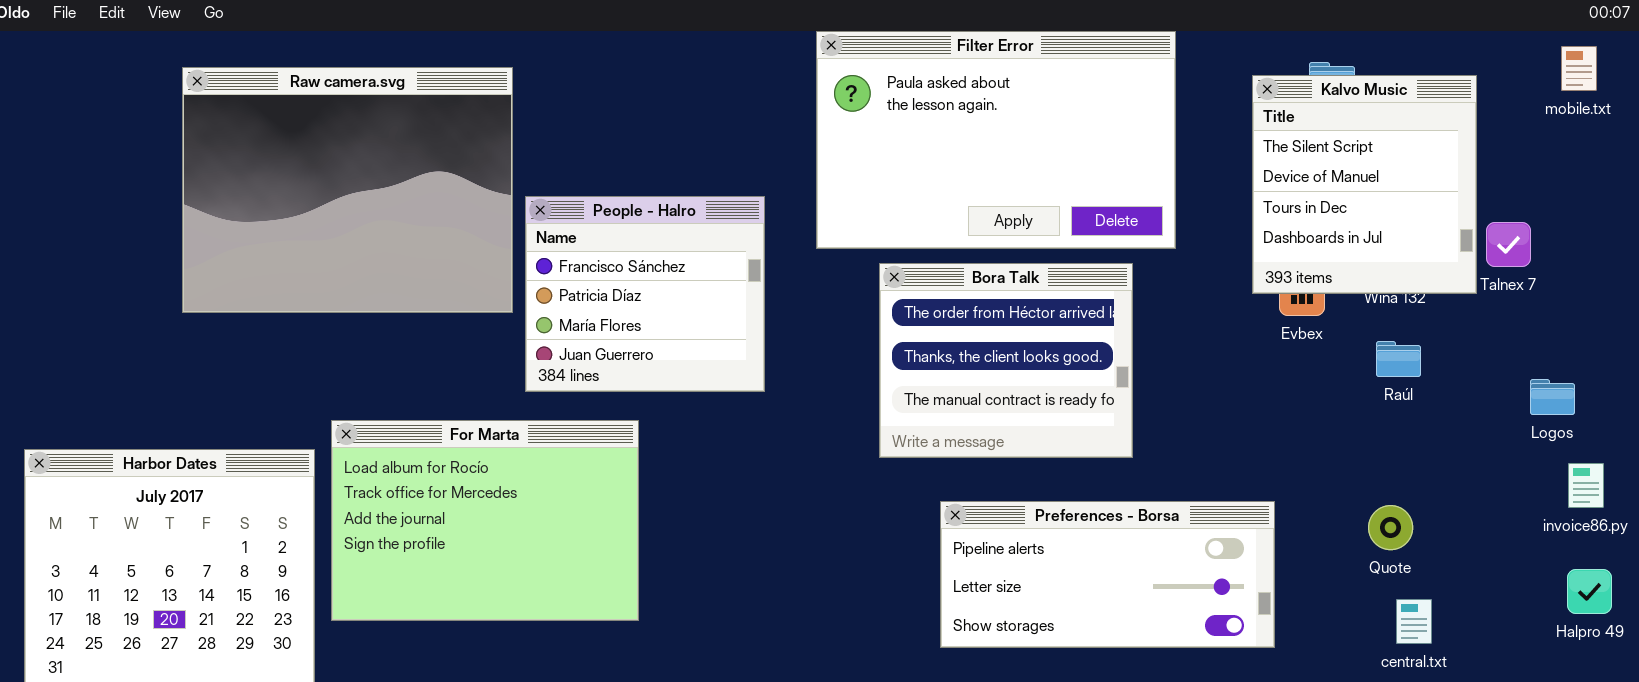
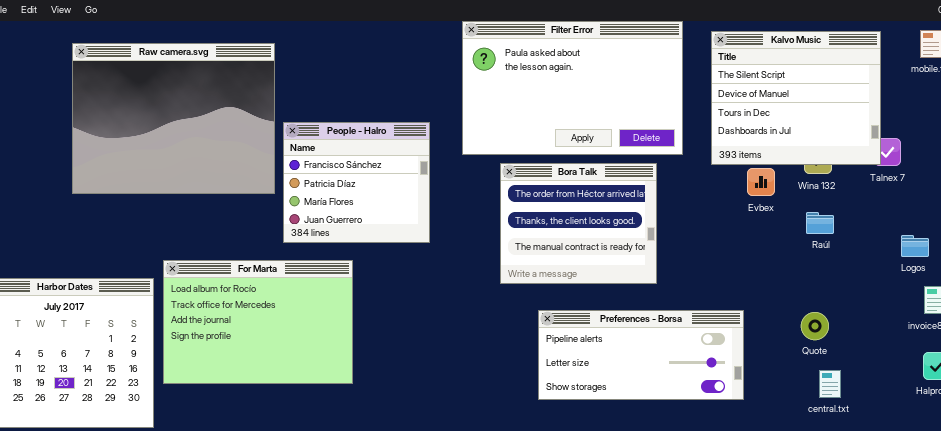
Kalvo Music: [1252,75,1477,294] -> [711,31,881,165], moved, resized

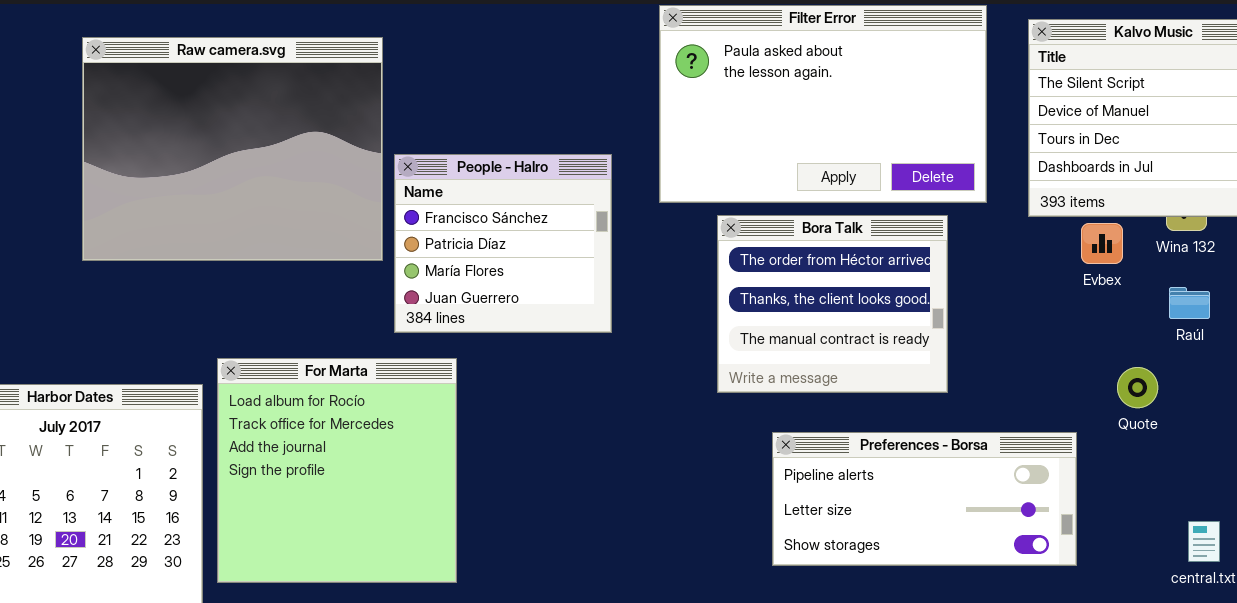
For Marta: [163,260,353,384] -> [217,358,457,583], resized
Quote: [801,312,829,340] -> [1117,367,1158,408], moved

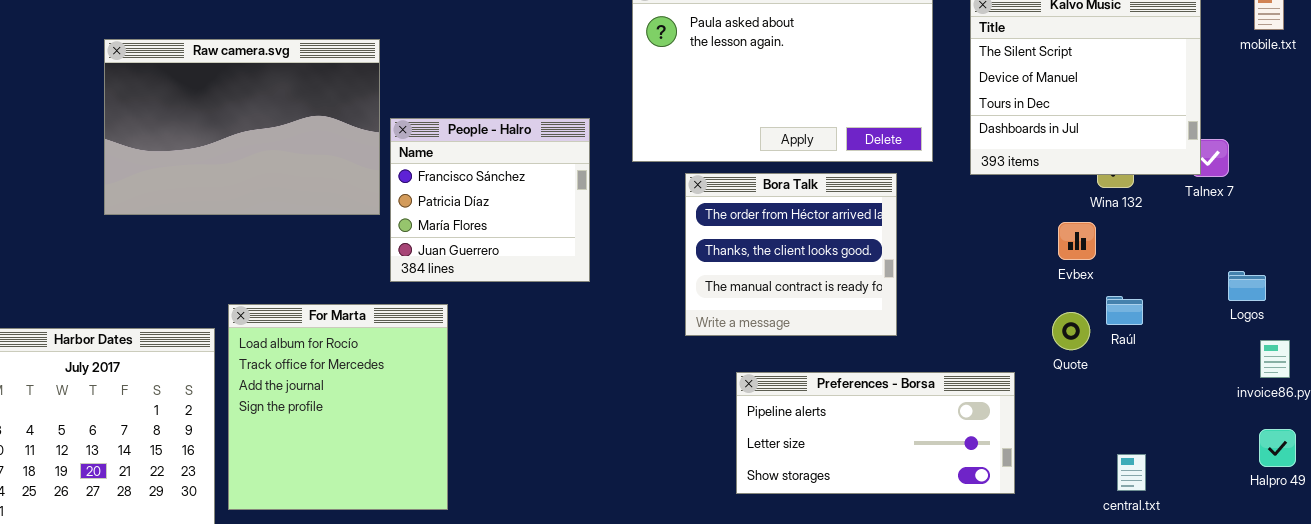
Raw camera.svg: [82,37,383,261] -> [104,39,380,215], resized
Evbex: [1081,223,1123,264] -> [1058,222,1096,260], moved
Raúl: [1169,287,1210,319] -> [1106,296,1143,325], moved

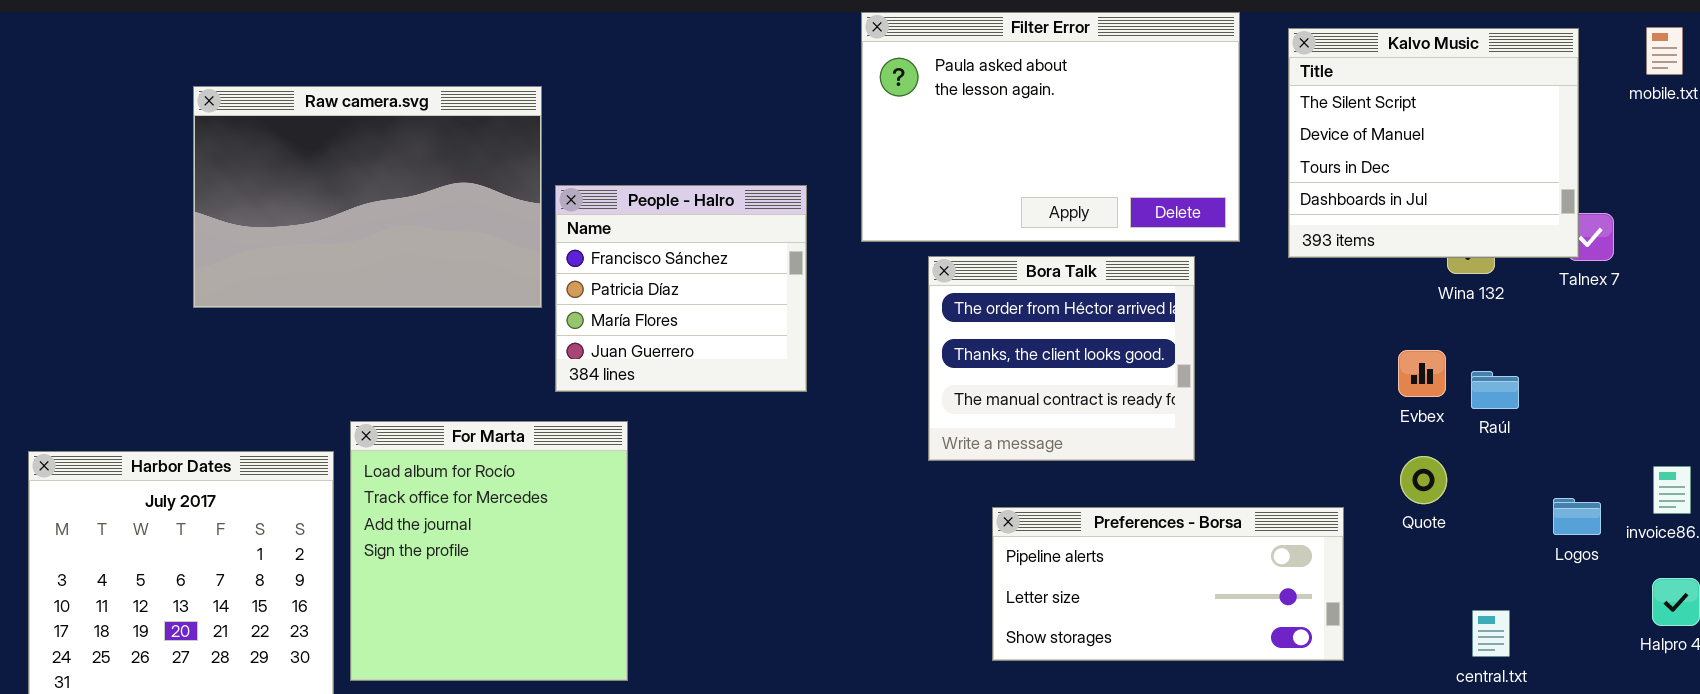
Evbex: [1058,222,1096,260] -> [1398,350,1446,397], moved
Logos: [1228,271,1266,301] -> [1553,498,1601,535], moved
Raúl: [1106,296,1143,325] -> [1471,371,1519,409], moved
Quote: [1052,312,1090,350] -> [1400,456,1447,504], moved

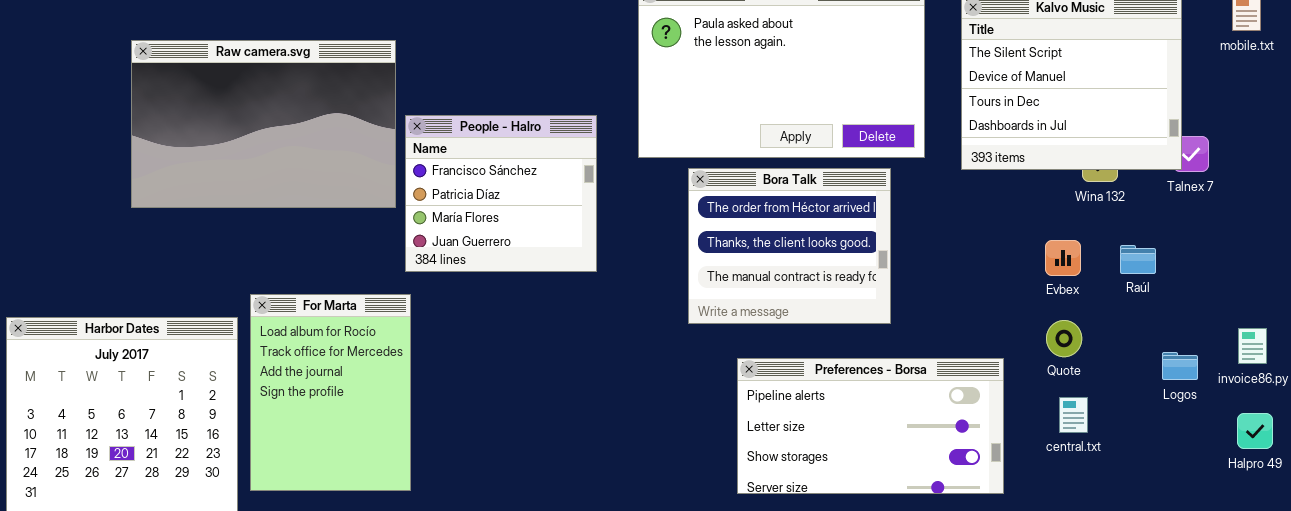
Raúl: [1471,371,1519,409] -> [1120,245,1156,274], moved
For Marta: [350,421,628,681] -> [250,294,411,491], resized
Preferences - Borsa: [992,507,1344,661] -> [737,358,1004,494], resized
central.txt: [1472,610,1510,657] -> [1059,397,1088,433], moved

